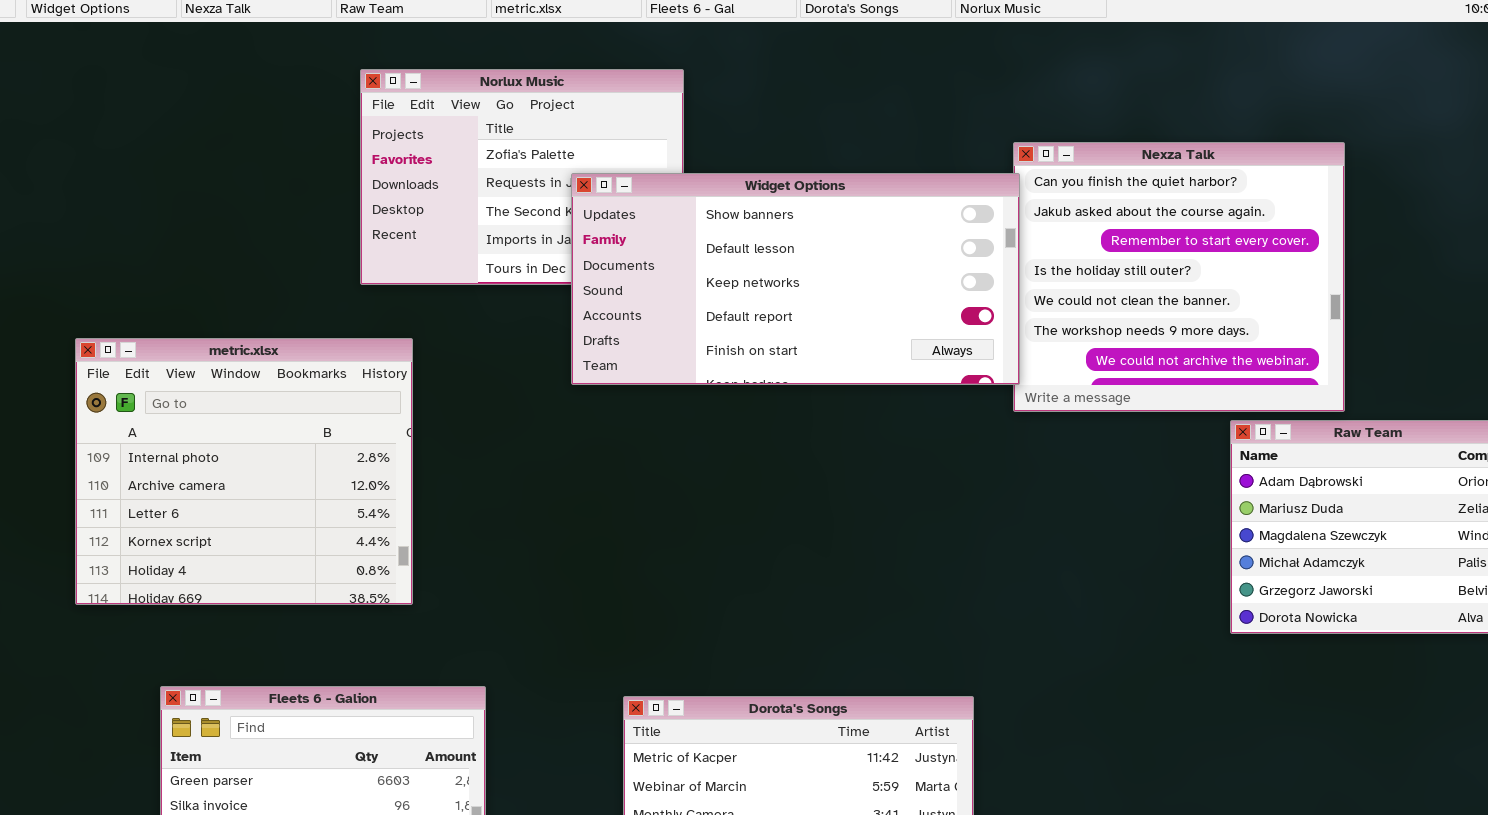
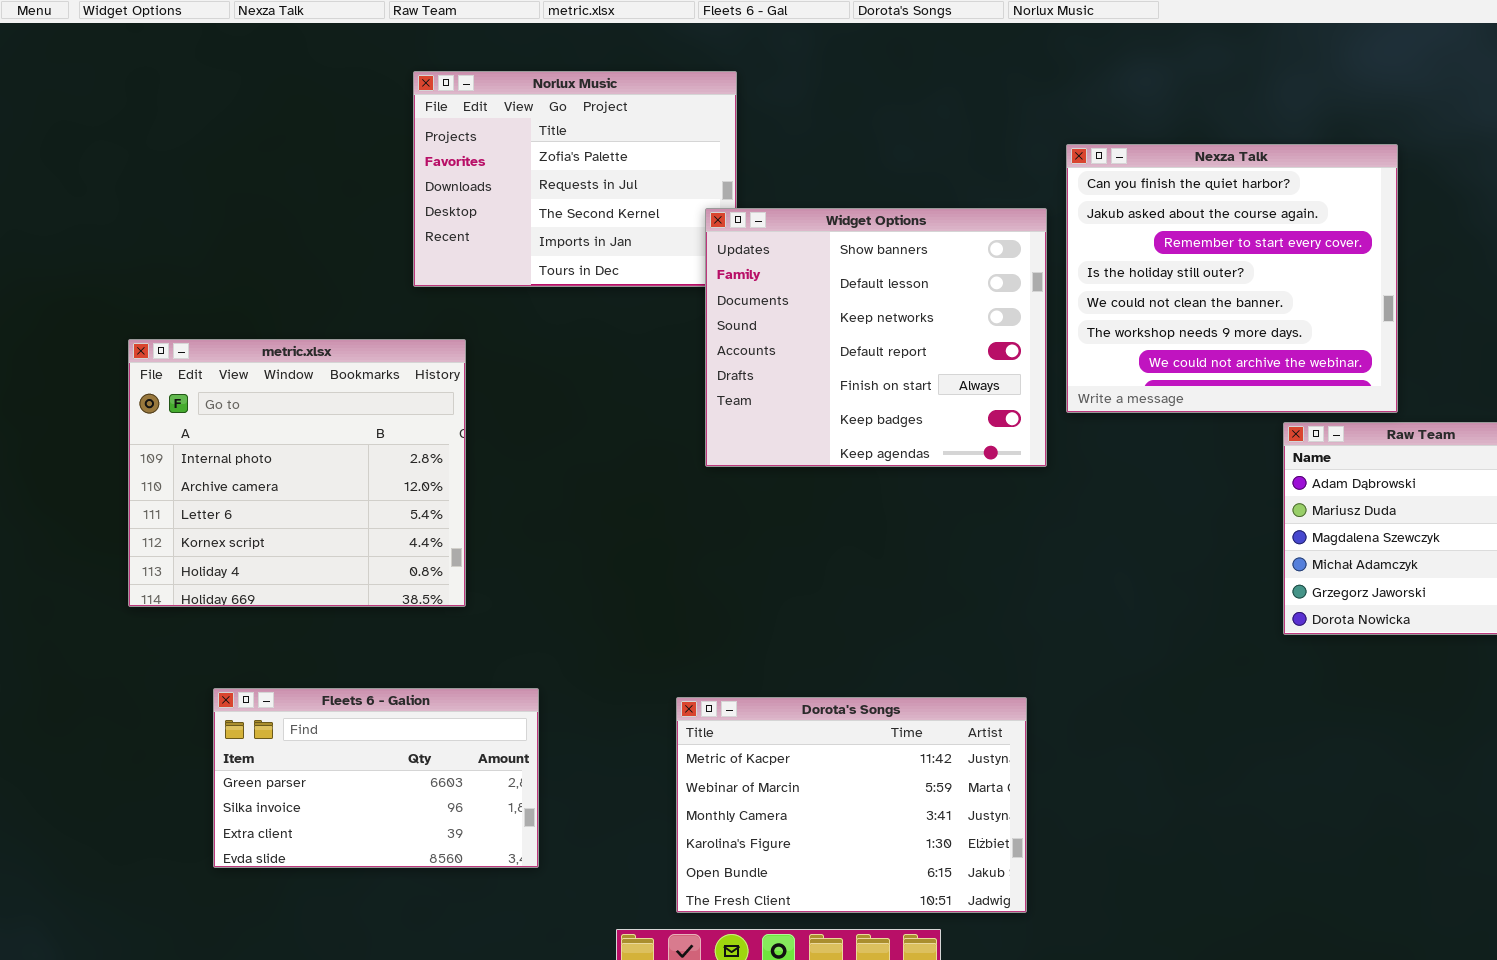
Widget Options: [571,173,1020,385] -> [705,208,1047,467], moved, resized

